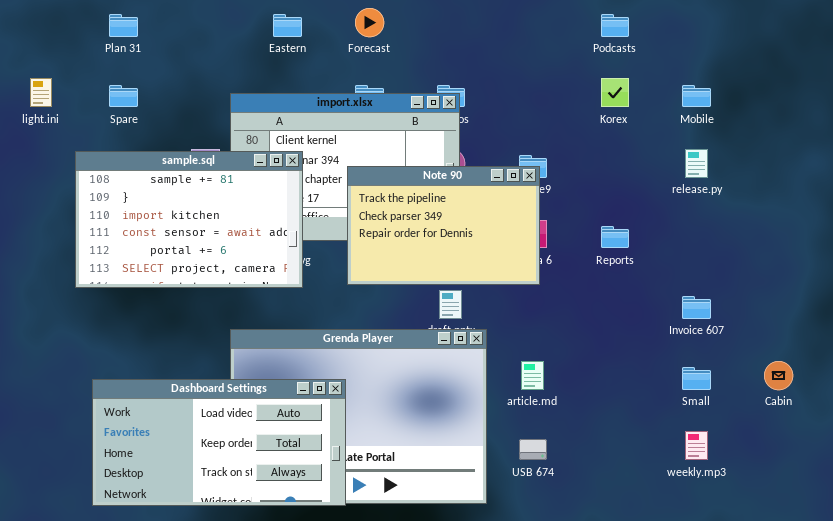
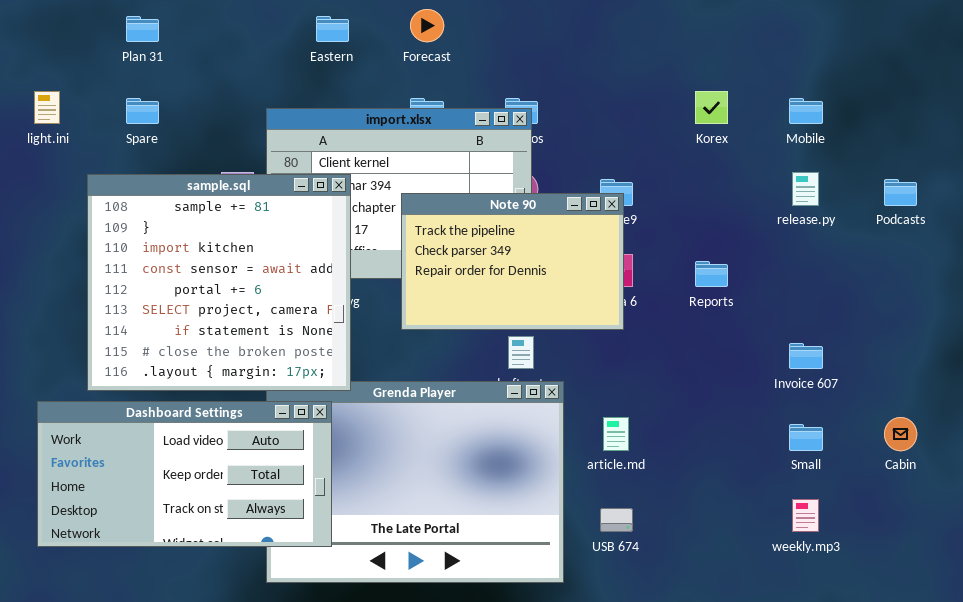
Podcasts: [601,14,629,37] -> [884,179,917,206], moved
sample.sql: [75,151,303,288] -> [87,174,351,391], resized
Dashboard Settings: [92,379,346,506] -> [37,401,332,547], moved

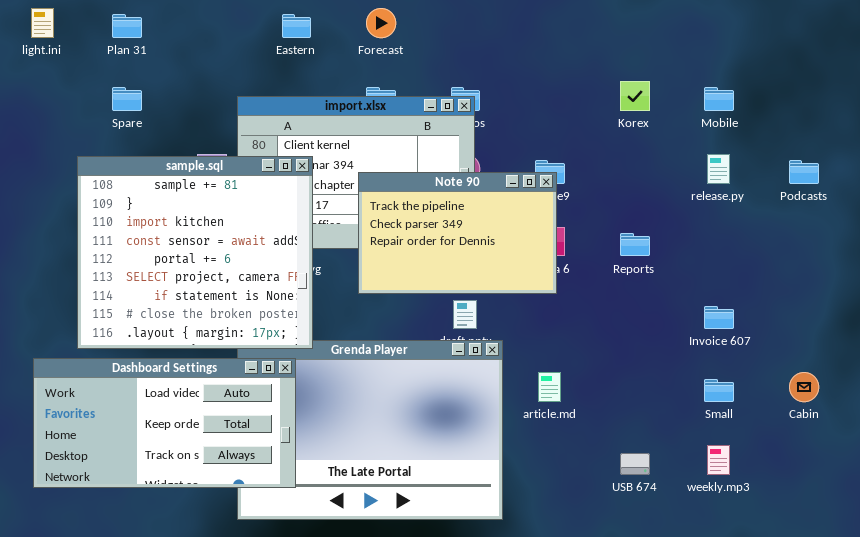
light.ini: [34,91,60,124] -> [31,8,54,38], moved
USB 674: [600,508,633,532] -> [620,453,650,475], moved

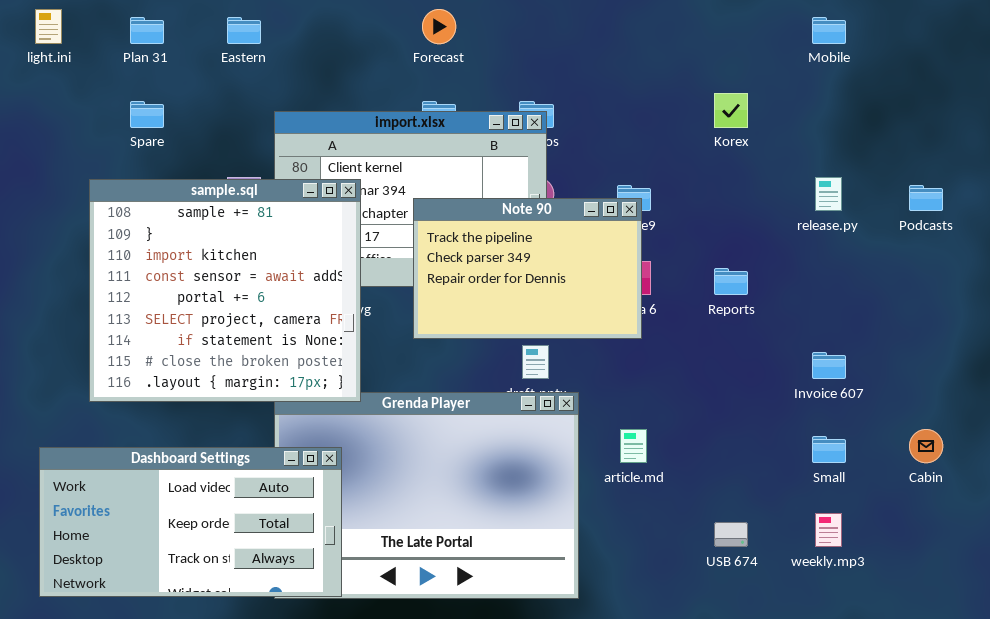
Eastern: [282,14,311,38] -> [227,17,261,44], moved
Mobile: [704,87,734,111] -> [812,17,846,44], moved
Dashboard Settings: [33,358,296,488] -> [39,447,342,597], moved

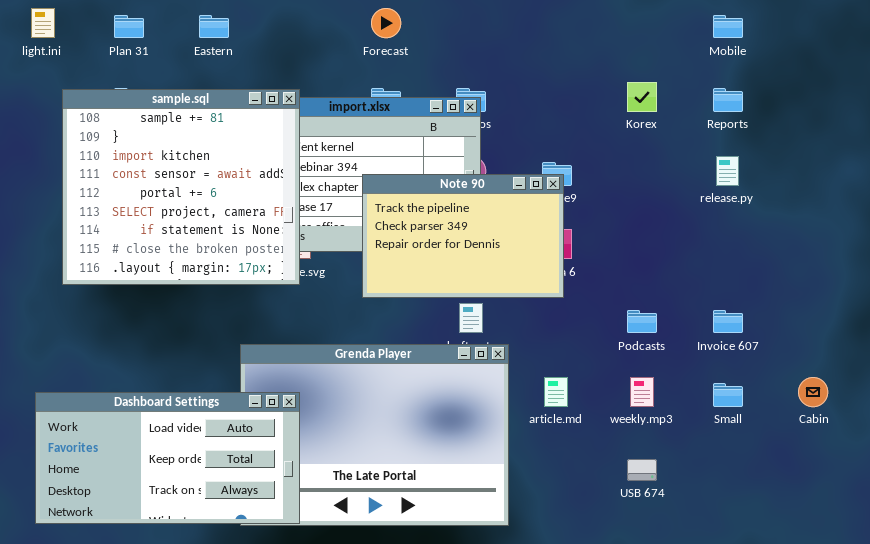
sample.sql: [89,179,361,402] -> [62,89,300,285], moved
Podcasts: [909,185,943,211] -> [627,310,657,333], moved
Reports: [714,268,748,295] -> [713,88,743,112], moved
weekly.mp3: [815,513,842,547] -> [630,377,654,407], moved

